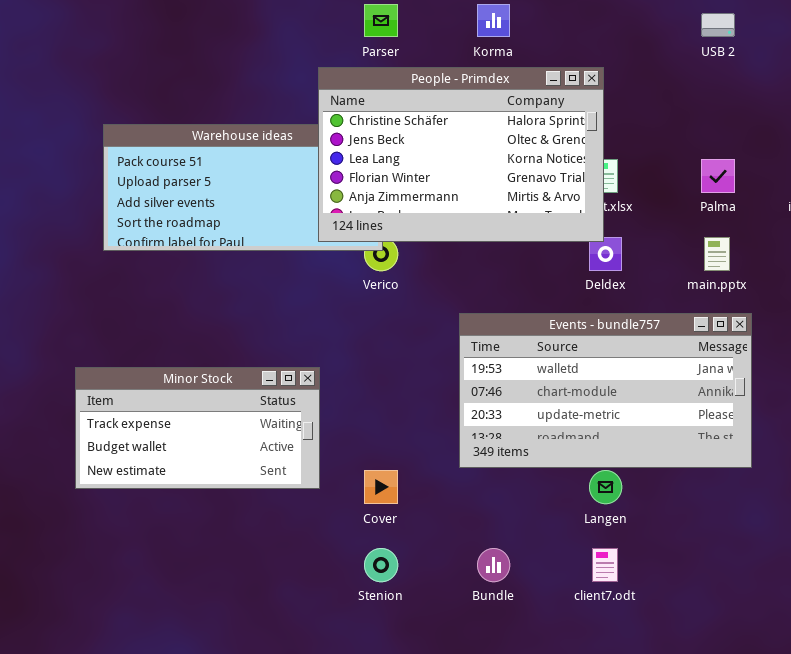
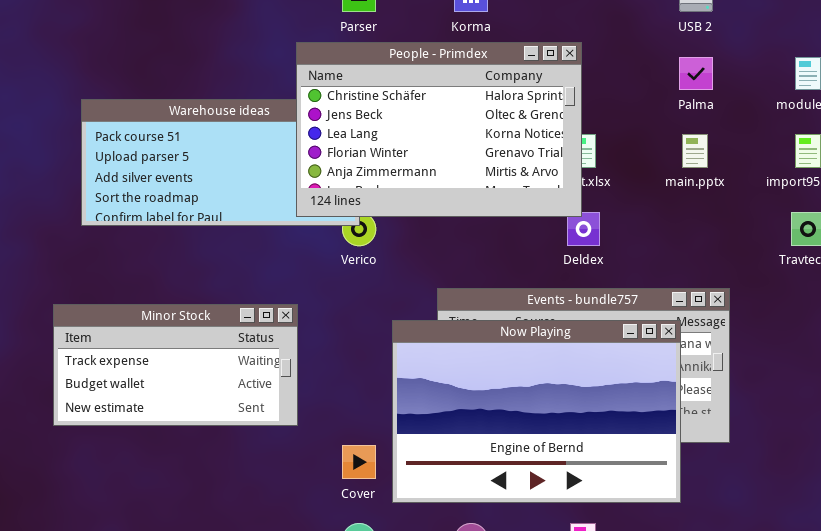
Palma: [701,159,735,193] -> [679,57,713,90], moved
main.pptx: [704,237,730,271] -> [682,134,708,168], moved
Now Playing: none -> [392,320,681,503], opened
Minor Stock: [75,367,320,489] -> [53,304,298,426], moved

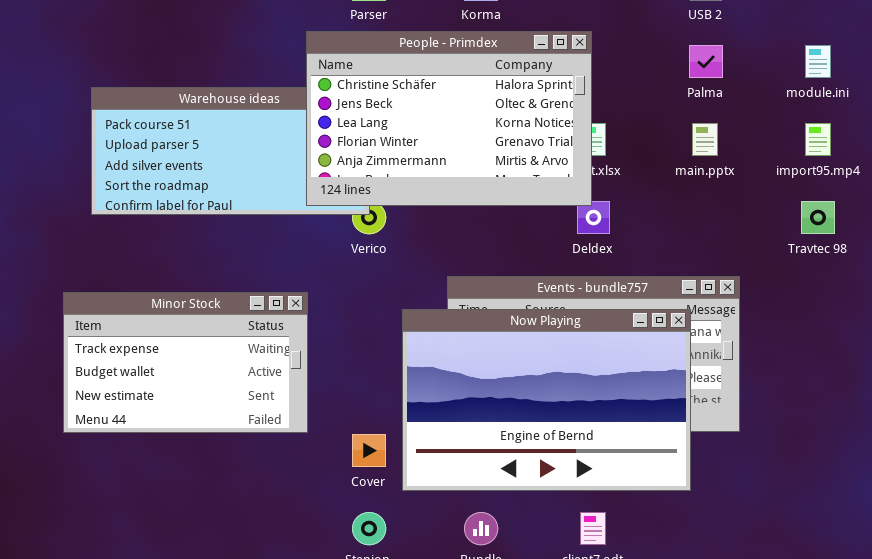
Minor Stock: [53,304,298,426] -> [63,292,308,433], resized

